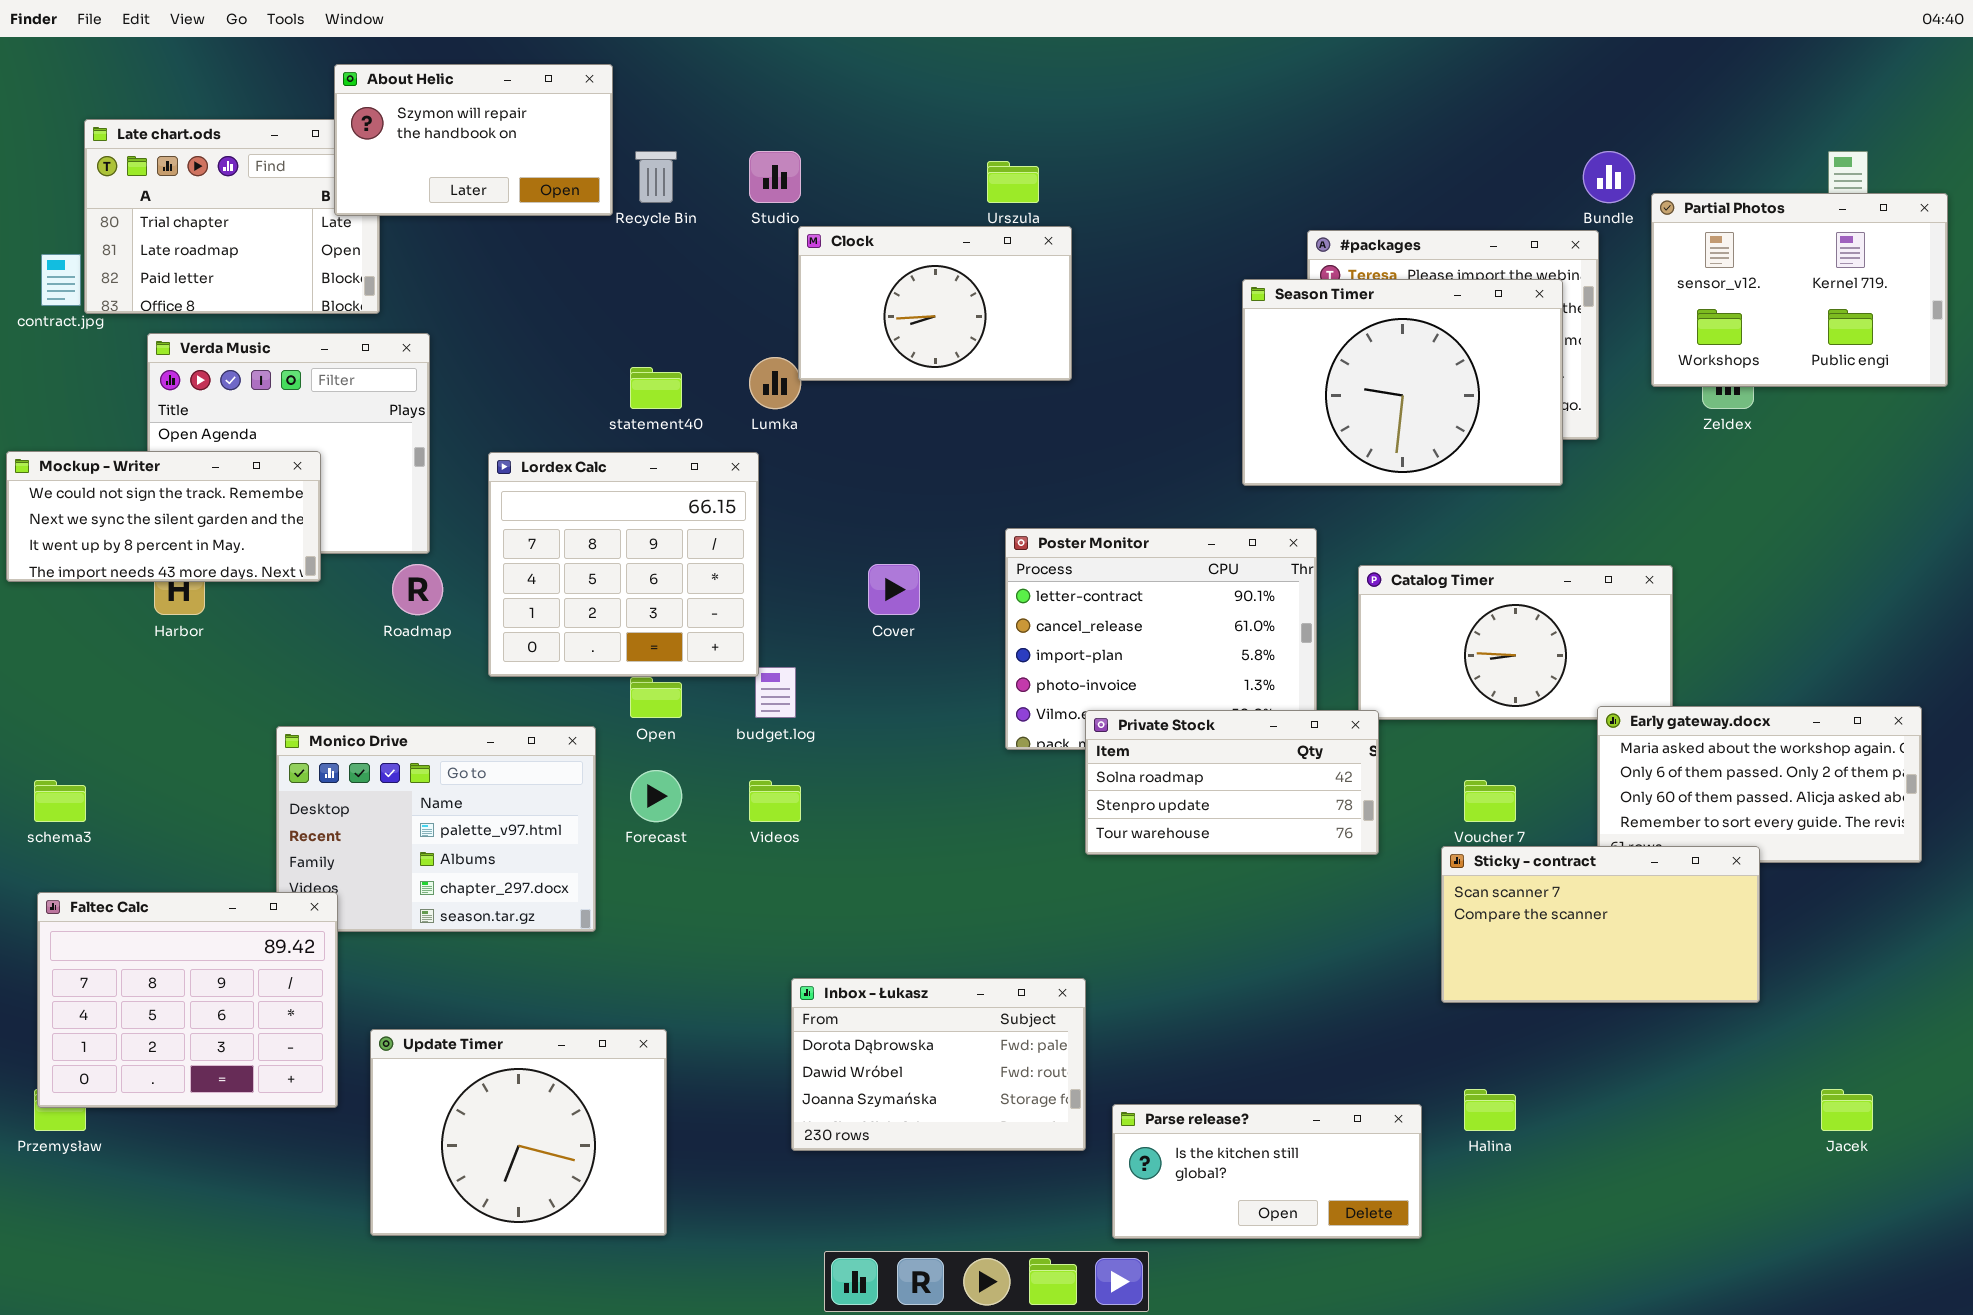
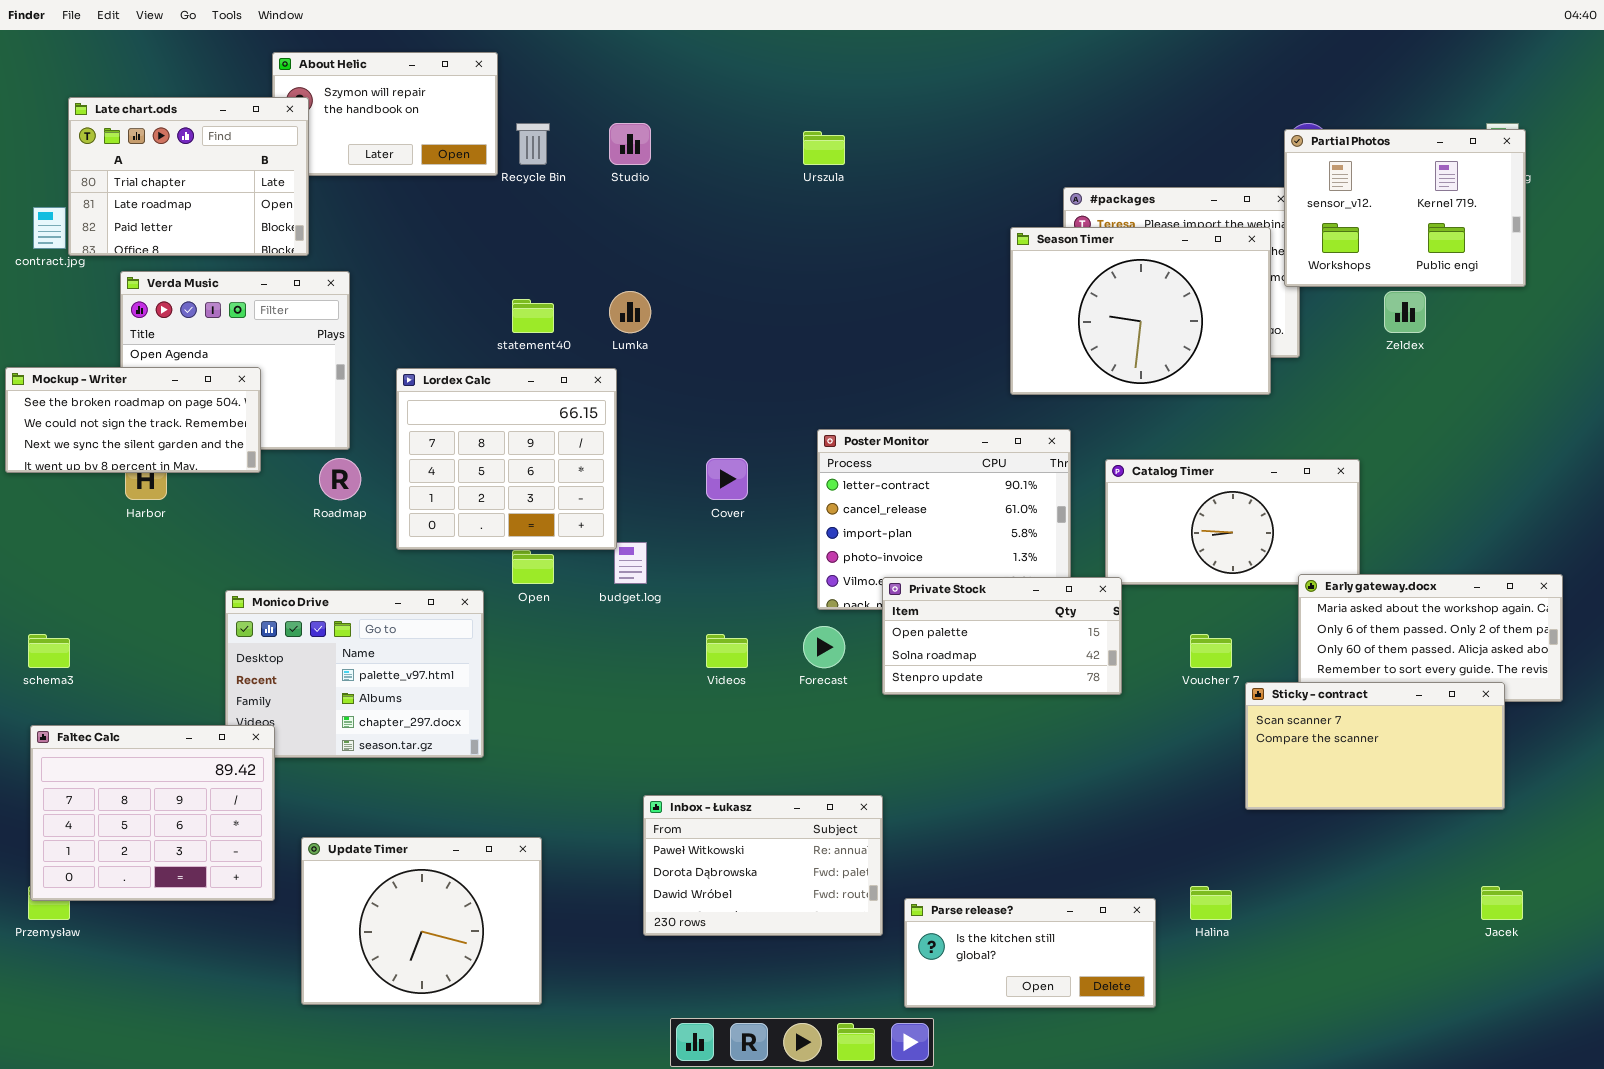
Late chart.ods: [84,119,380,314] -> [68,97,309,256], raised
Partial Photos: [1651,193,1948,387] -> [1284,129,1526,287], moved
Clock: [798,226,1072,381] -> none, closed
Mockup - Writer: [6,451,321,582] -> [5,367,261,473], scrolled up 1 row
Private Stock: [1085,710,1379,855] -> [882,577,1122,695], scrolled up 1 row
Forecast: [630,770,682,822] -> [803,626,845,668], moved
Videos: [749,780,801,822] -> [706,634,748,668], moved
Sticky - contract: [1441,846,1760,1003] -> [1245,682,1505,810], moved
Inbox - Łukasz: [791,978,1086,1151] -> [643,795,883,936], scrolled up 1 row

